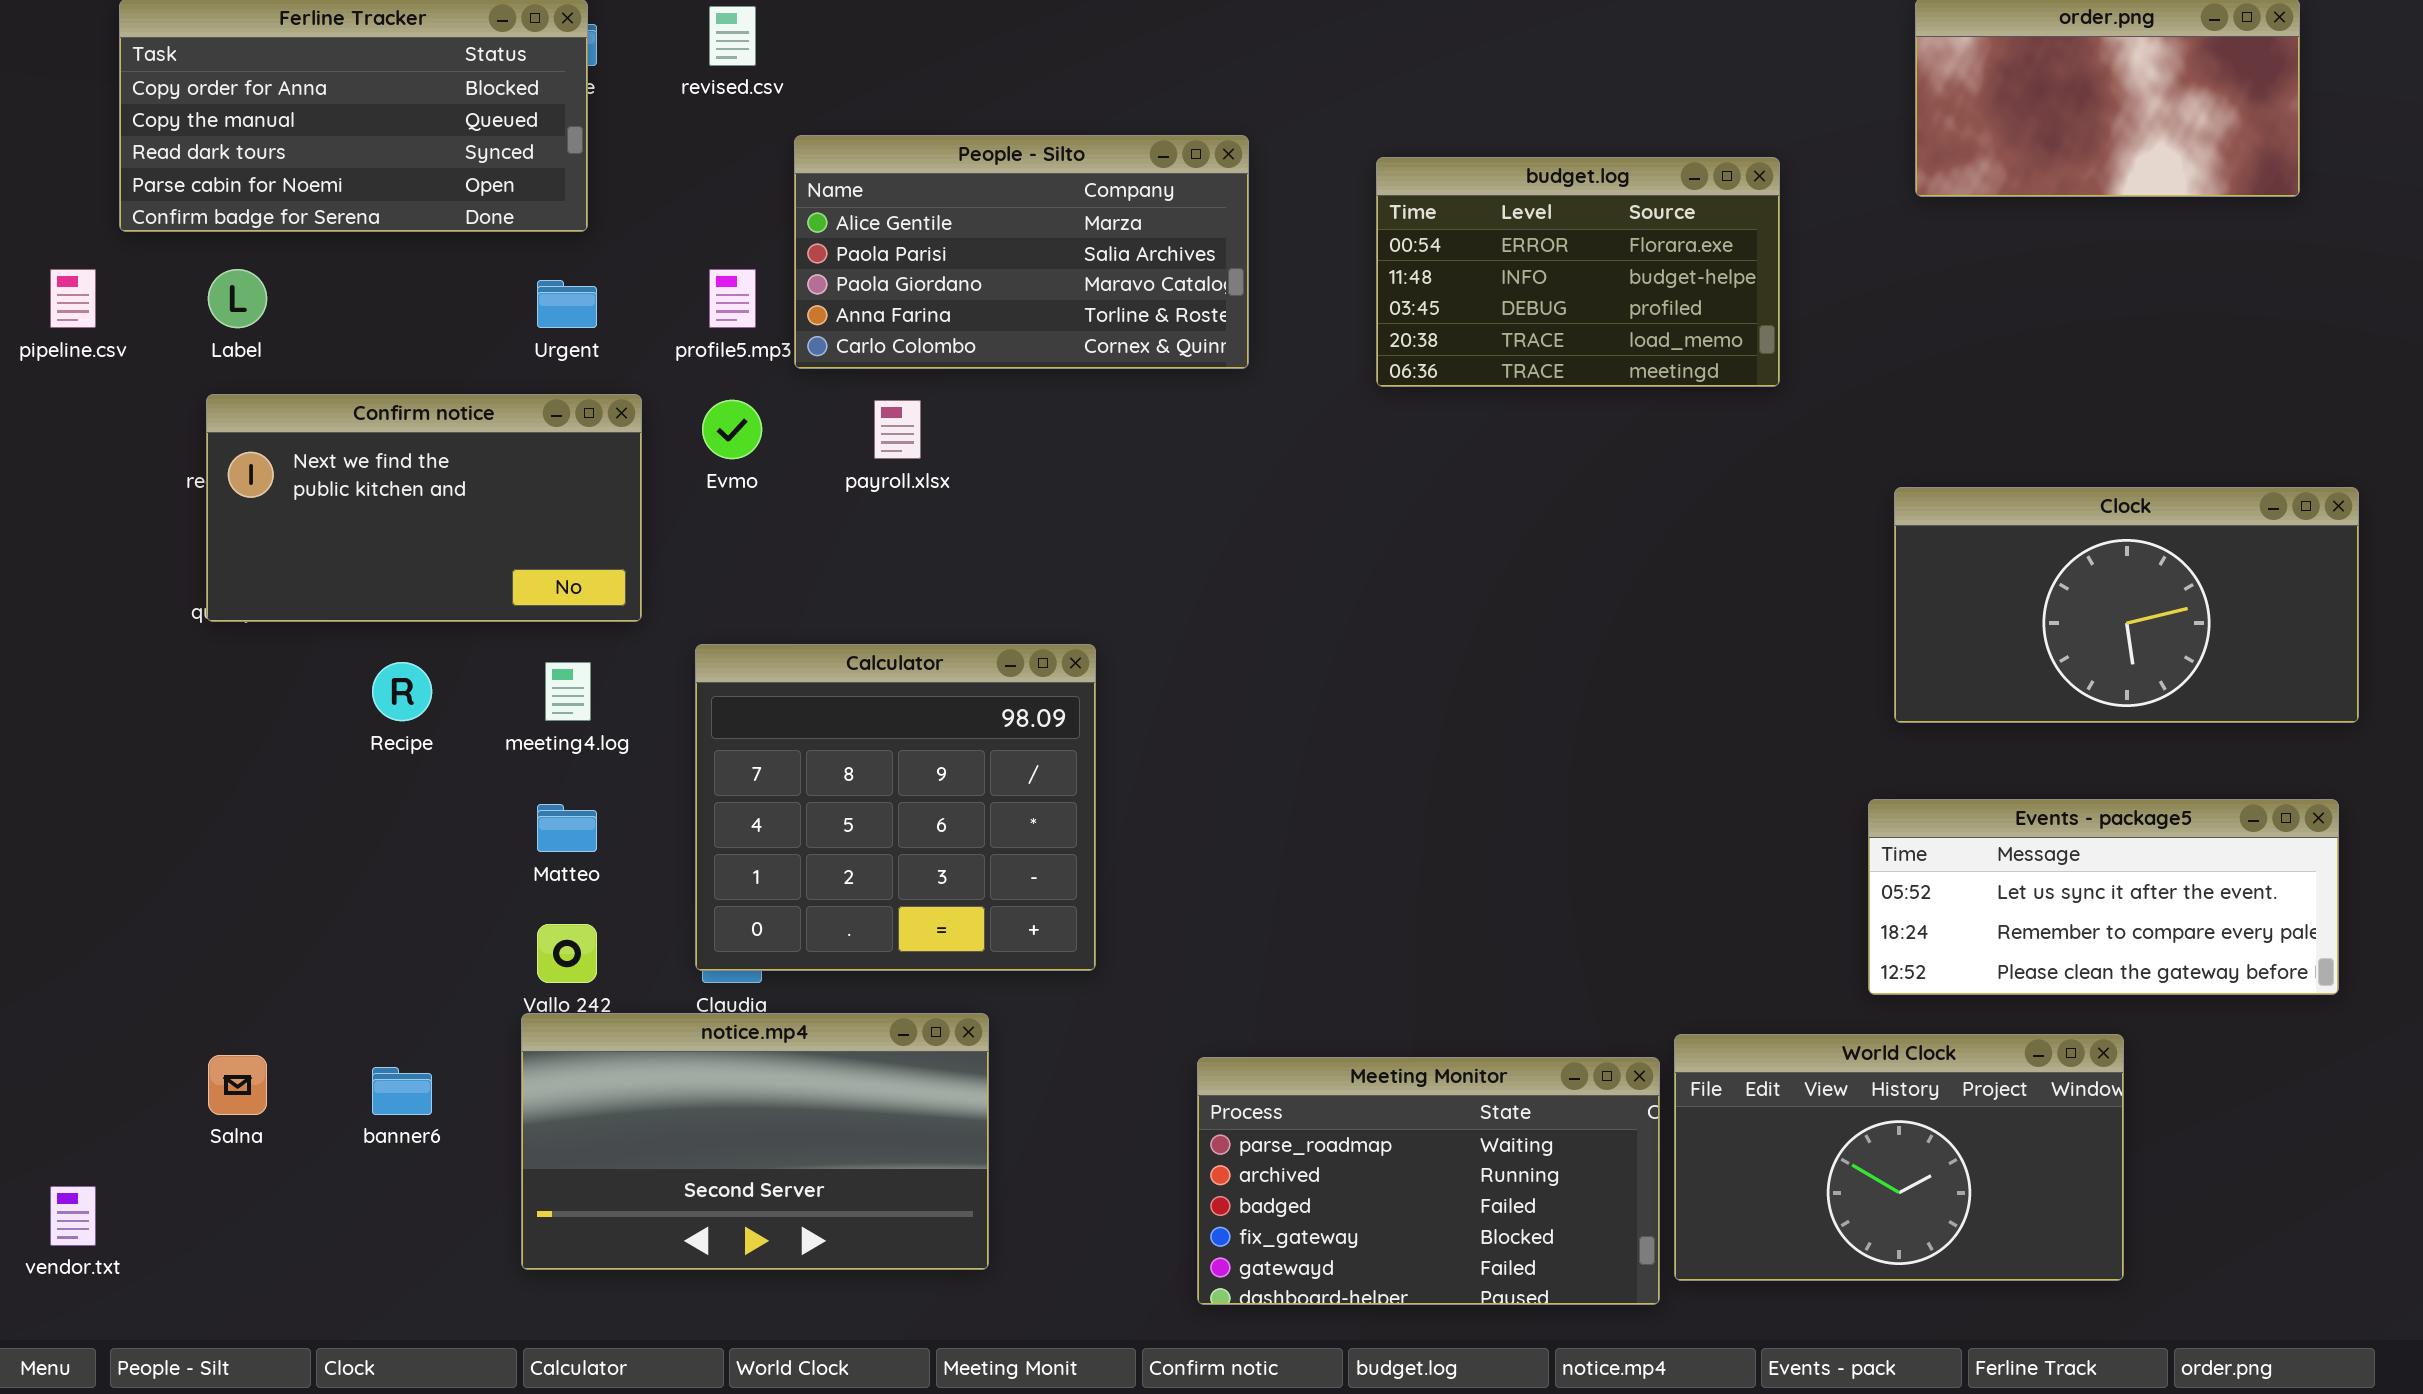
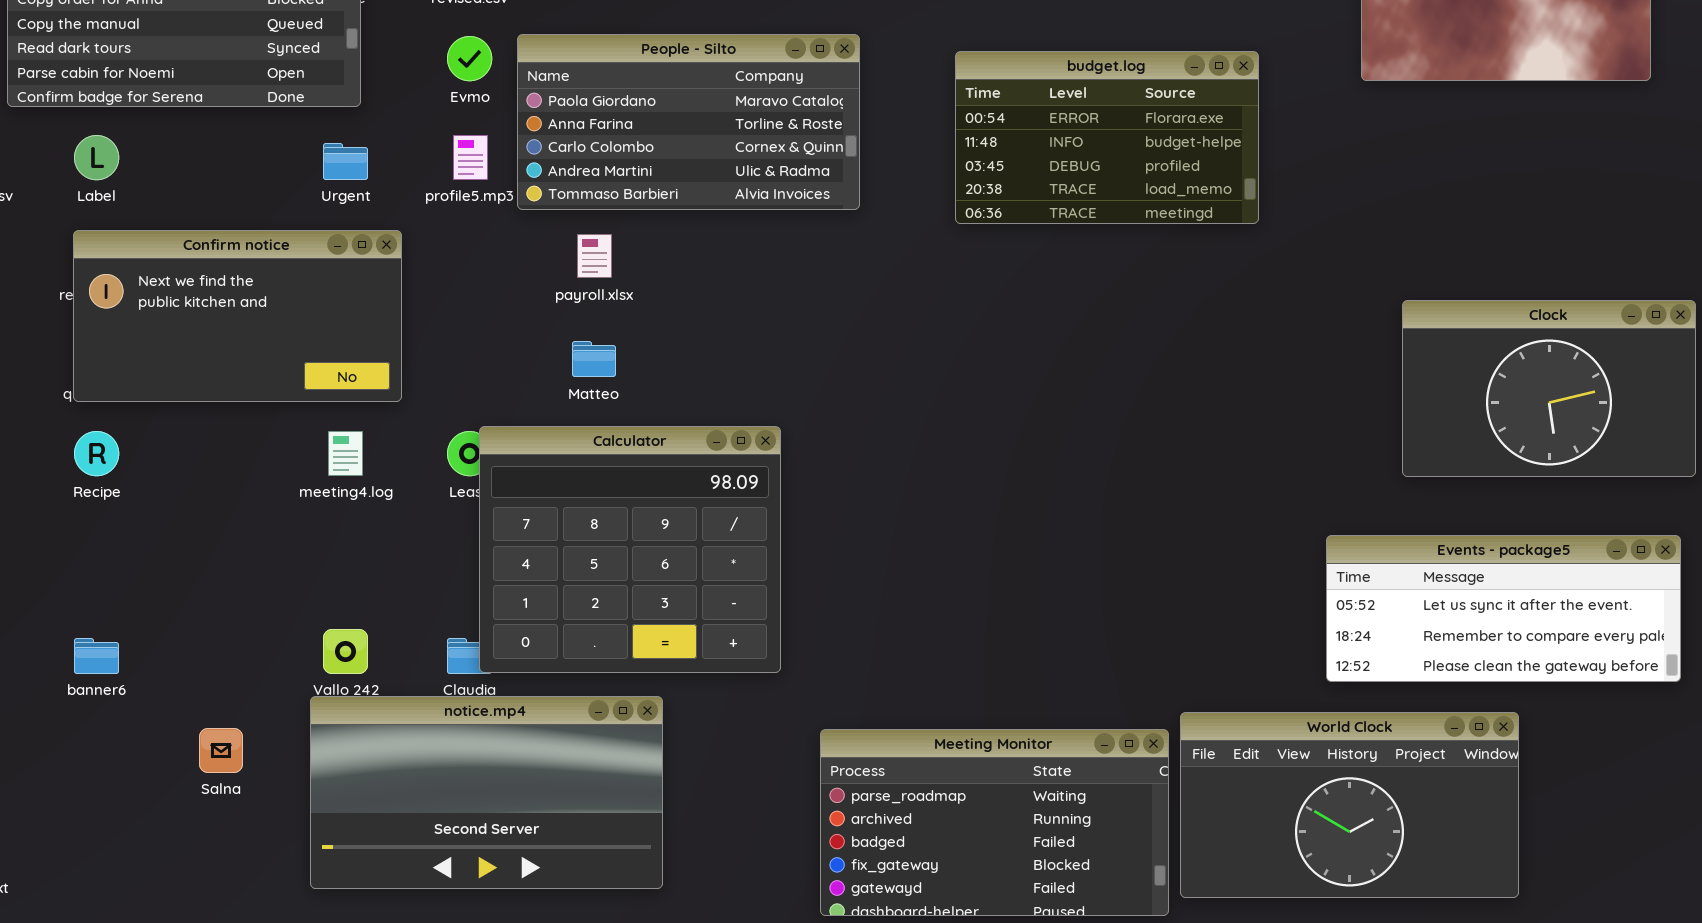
People - Silto: [794,135,1249,369] -> [517,34,860,210], scrolled down 2 rows
Evmo: [702,400,762,459] -> [447,36,492,81], moved
Clock: [1894,487,2359,723] -> [1402,300,1696,477], resized
Calculator: [695,644,1096,971] -> [479,426,781,673], moved
Recipe: [372,662,432,721] -> [74,431,119,476], moved
Matteo: [537,804,597,852] -> [572,341,616,377], moved
Salna: [208,1055,267,1115] -> [199,728,243,773], moved
banner6: [372,1067,432,1115] -> [74,638,119,674], moved

